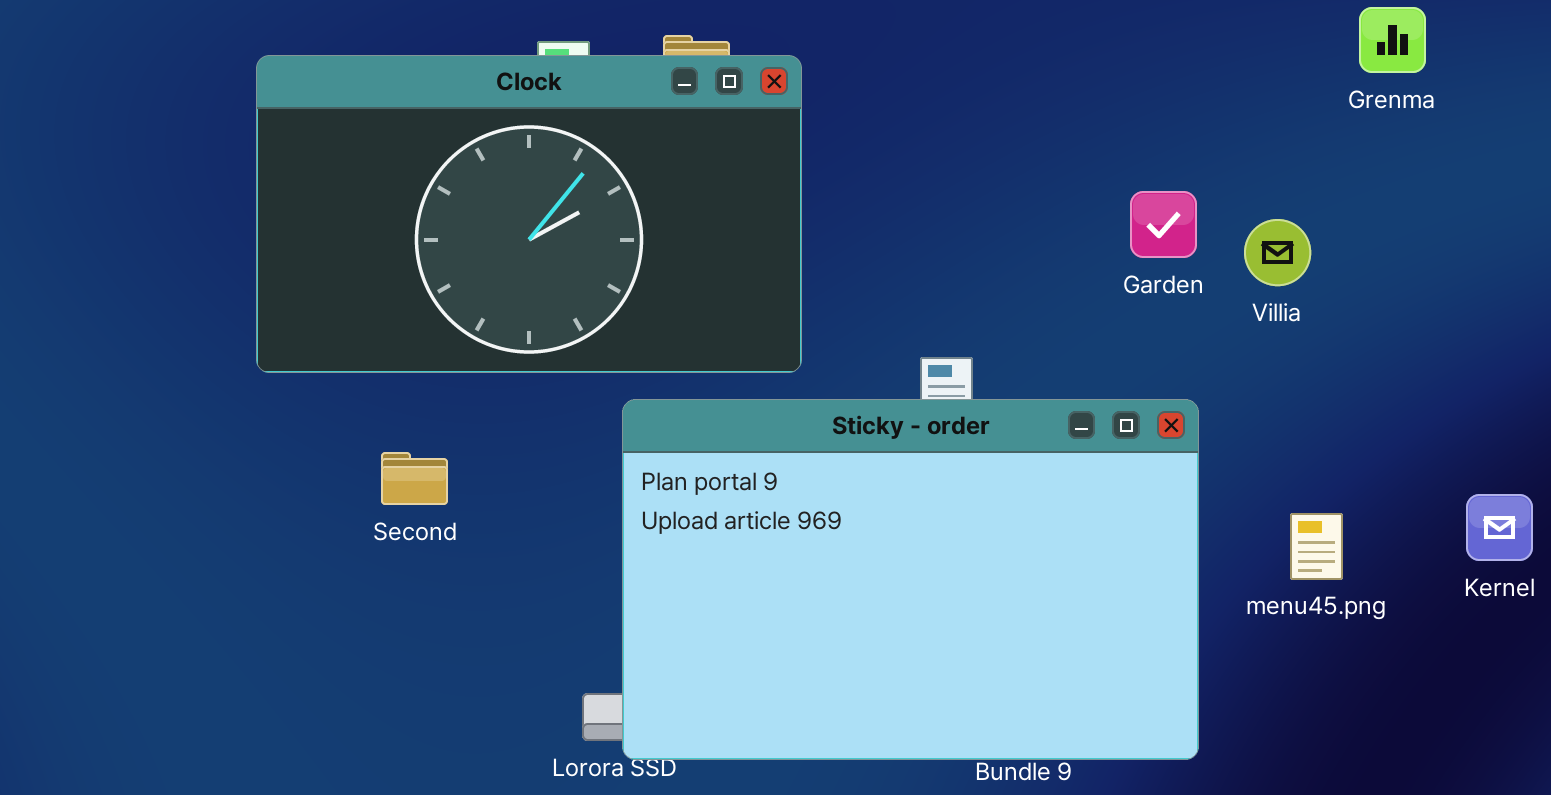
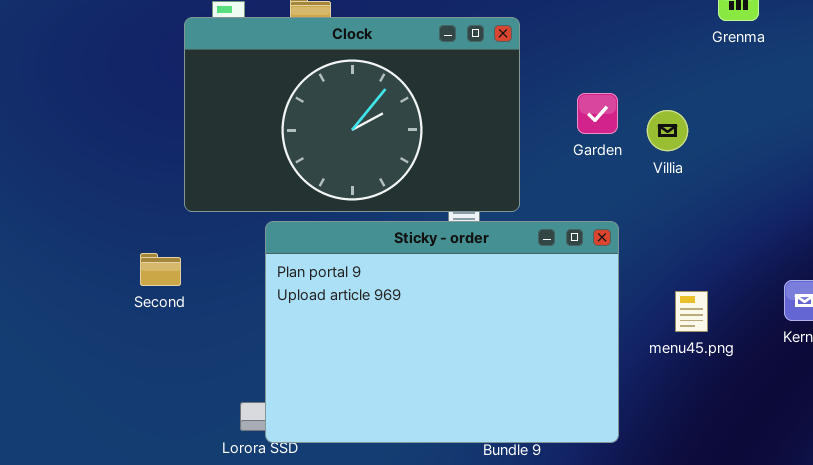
Clock: [256,55,802,373] -> [184,17,520,212], moved
Second: [381,452,448,505] -> [140,253,181,286], moved

